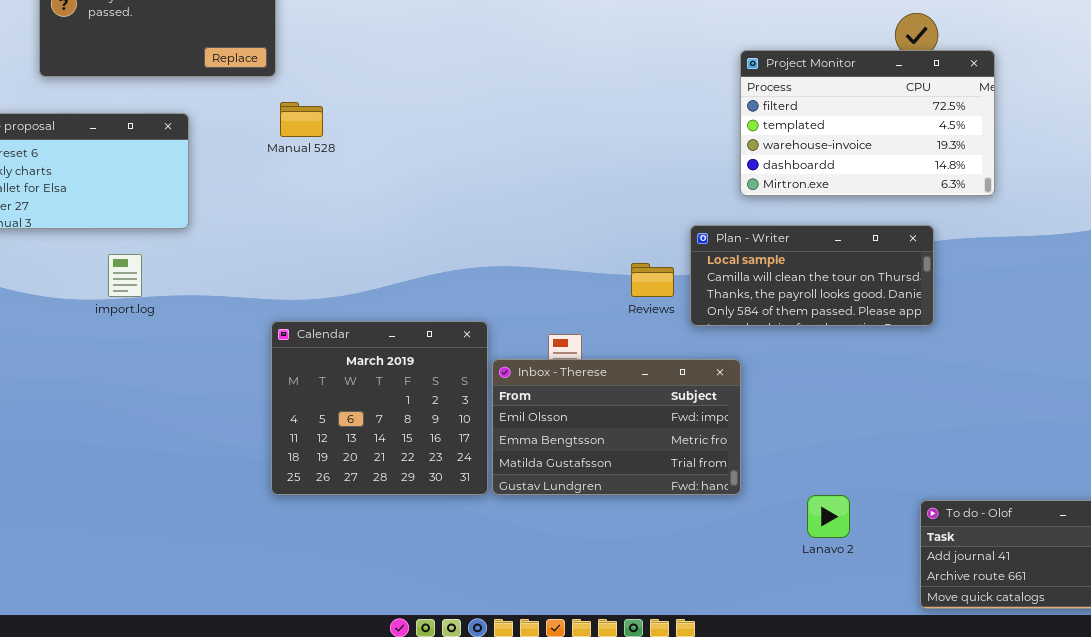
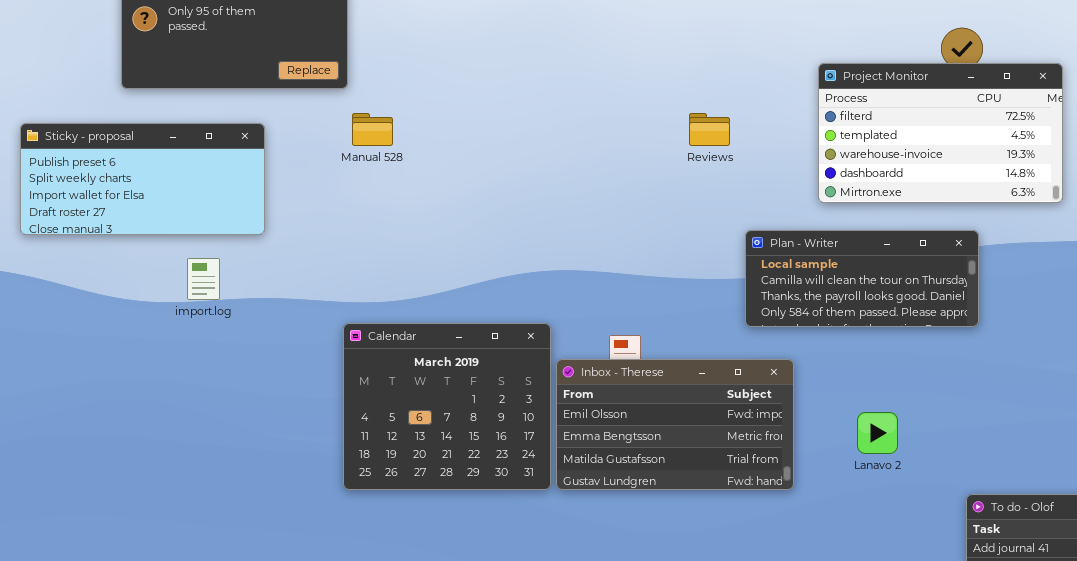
Project Monitor: [740,50,995,196] -> [818,63,1063,203], moved
Reviews: [631,263,674,297] -> [689,113,730,146], moved
Lanavo 2: [807,495,850,538] -> [857,412,898,454], moved

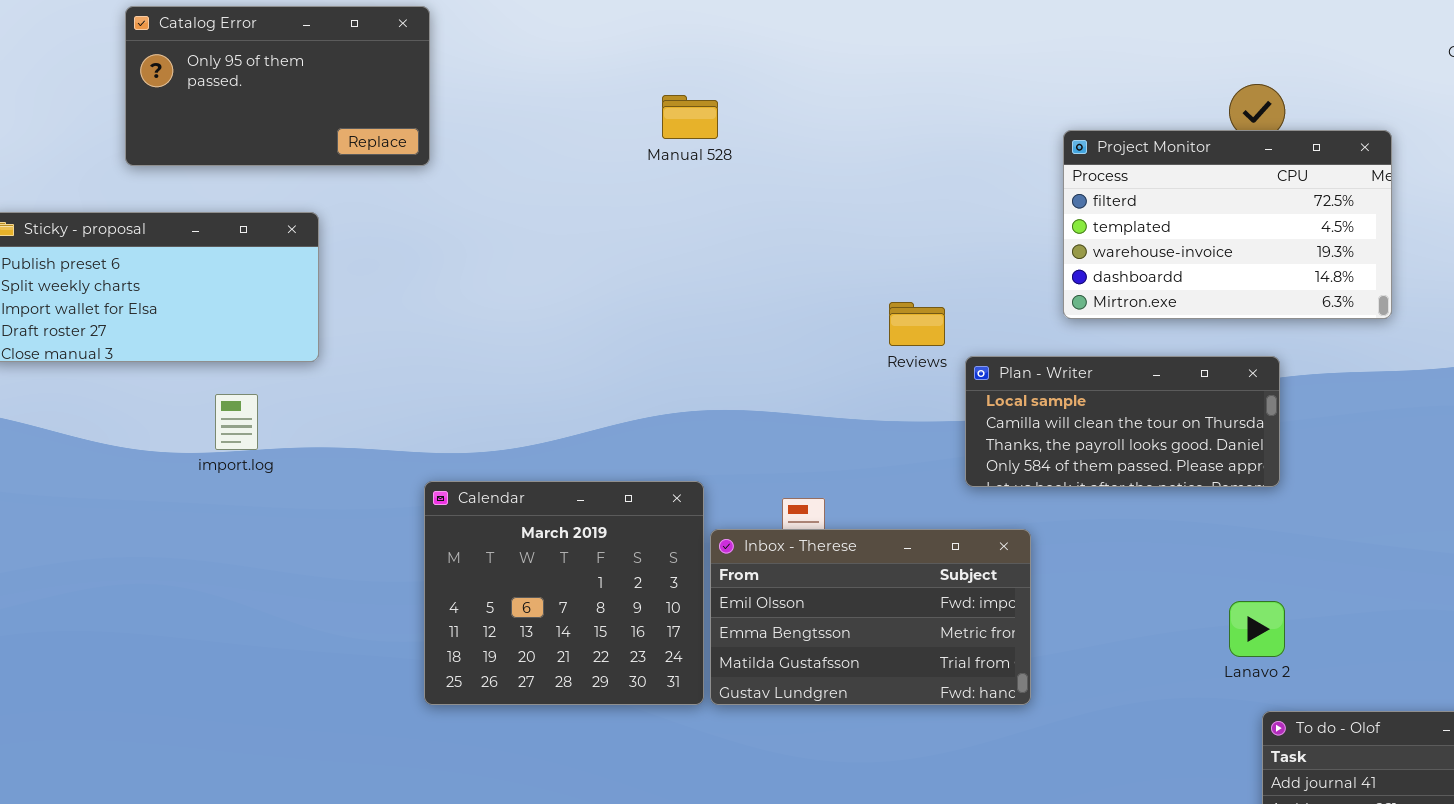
Manual 528: [352,113,393,146] -> [662,95,718,139], moved
Reviews: [689,113,730,146] -> [889,302,945,346], moved
Lanavo 2: [857,412,898,454] -> [1229,601,1285,657], moved

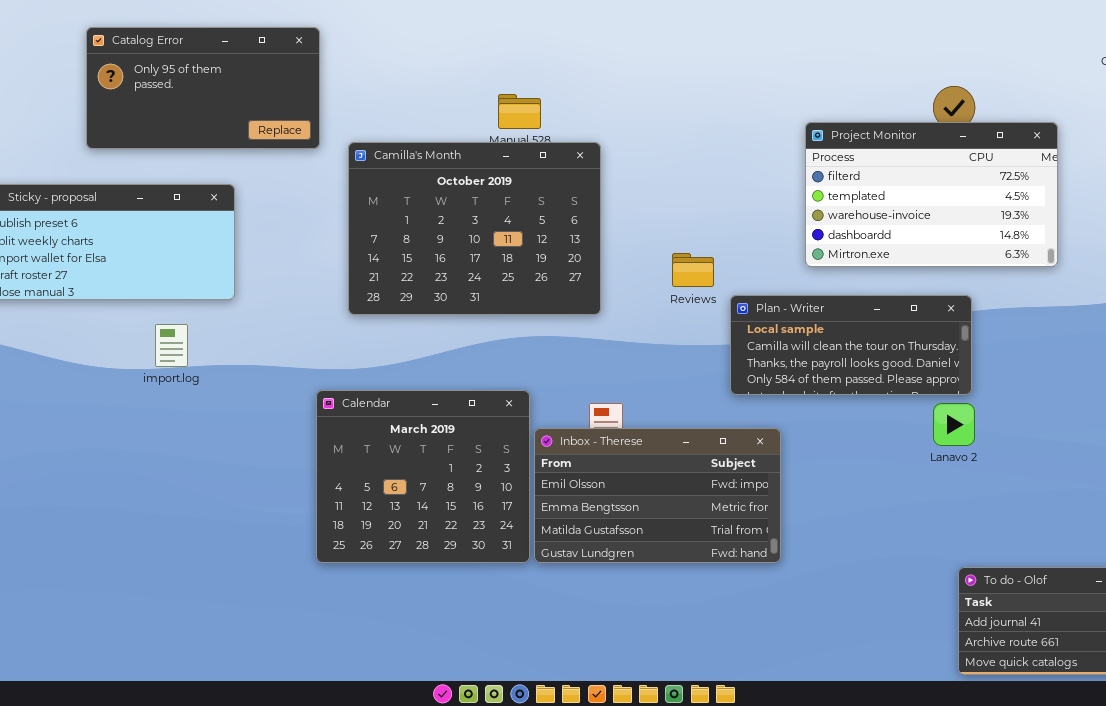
Camilla's Month: none -> [348,142,601,315], opened
Lanavo 2: [1229,601,1285,657] -> [933,403,975,446], moved

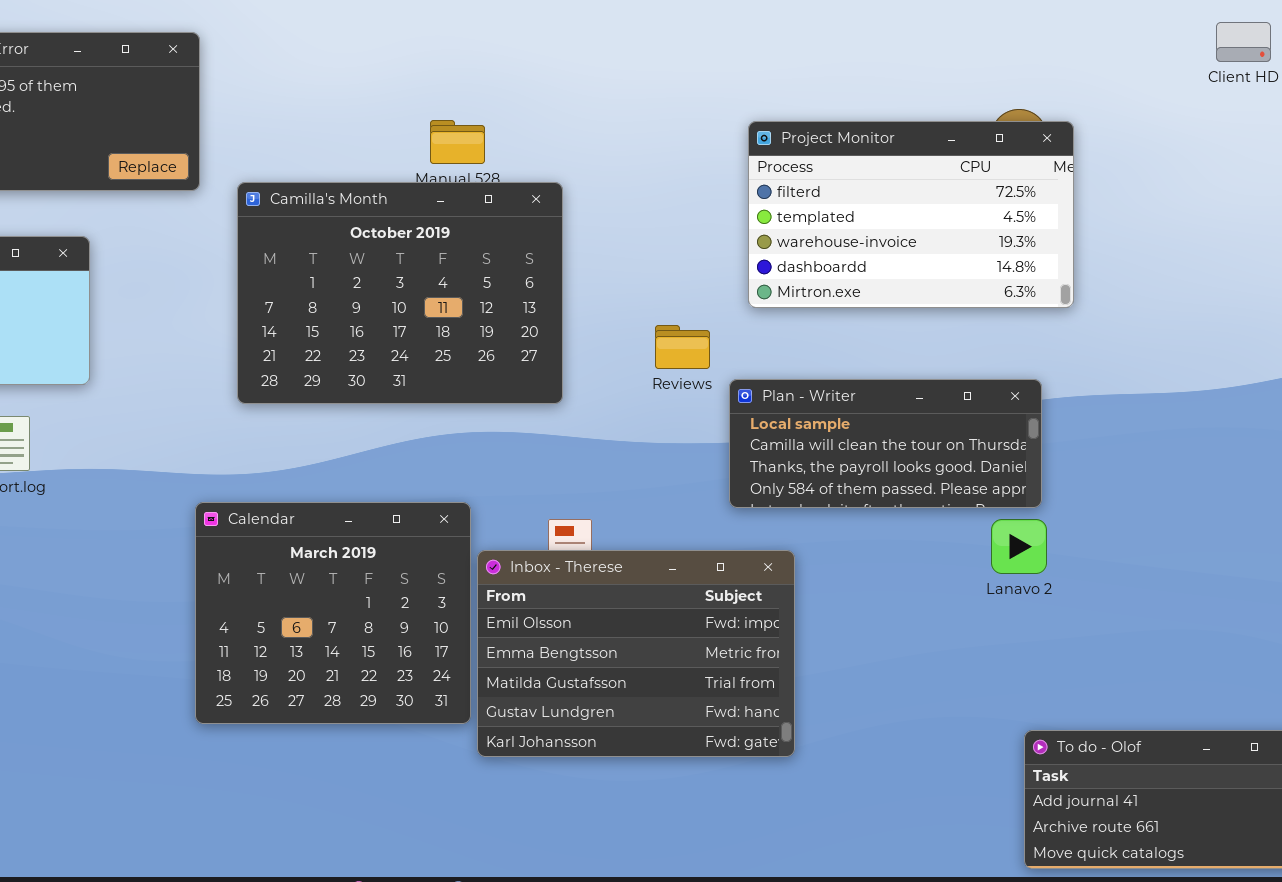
Project Monitor: [805,122,1058,267] -> [748,121,1074,308], moved
Inbox - Therese: [534,428,781,563] -> [477,550,795,757], resized

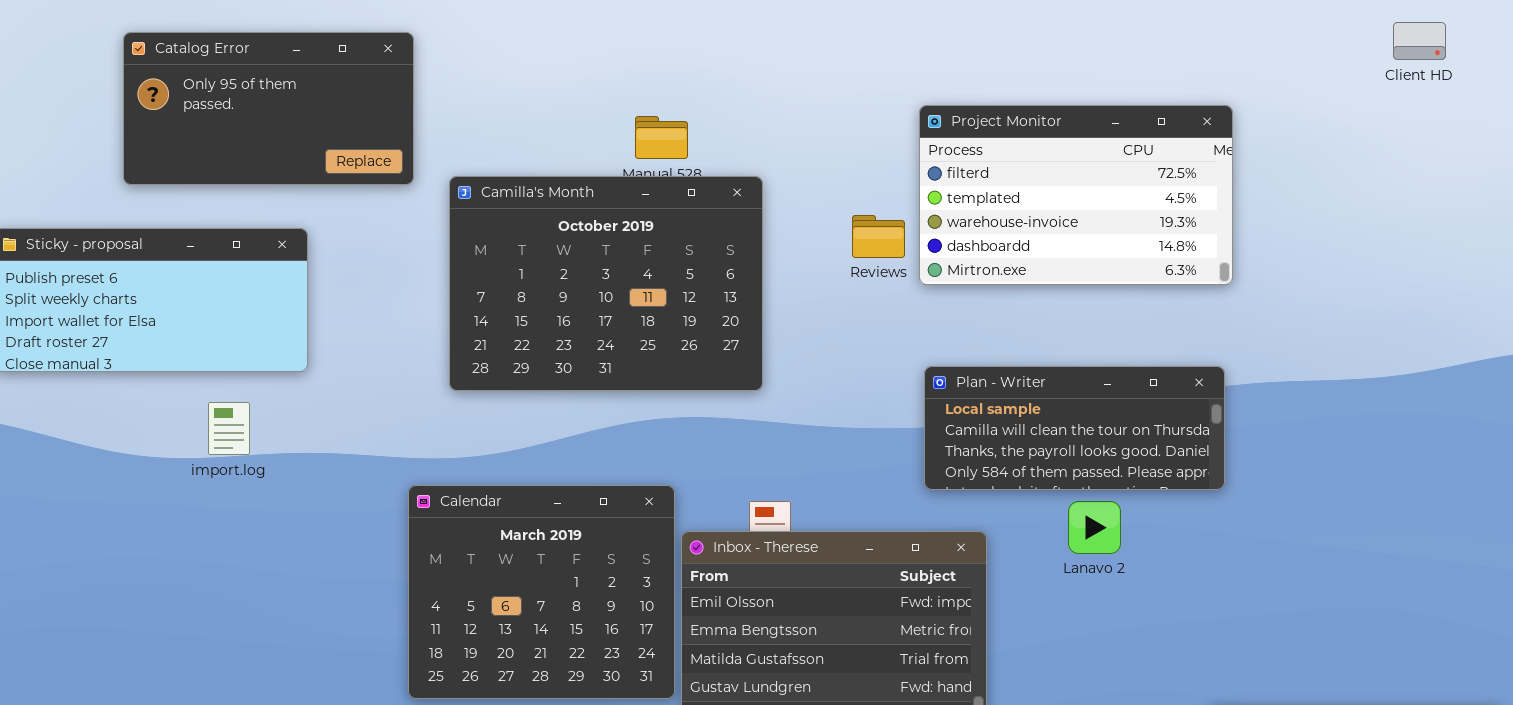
Project Monitor: [748,121,1074,308] -> [919,105,1233,285], moved
Reviews: [655,325,710,369] -> [852,215,905,258], moved
Lanavo 2: [991,519,1047,574] -> [1068,501,1121,554], moved

